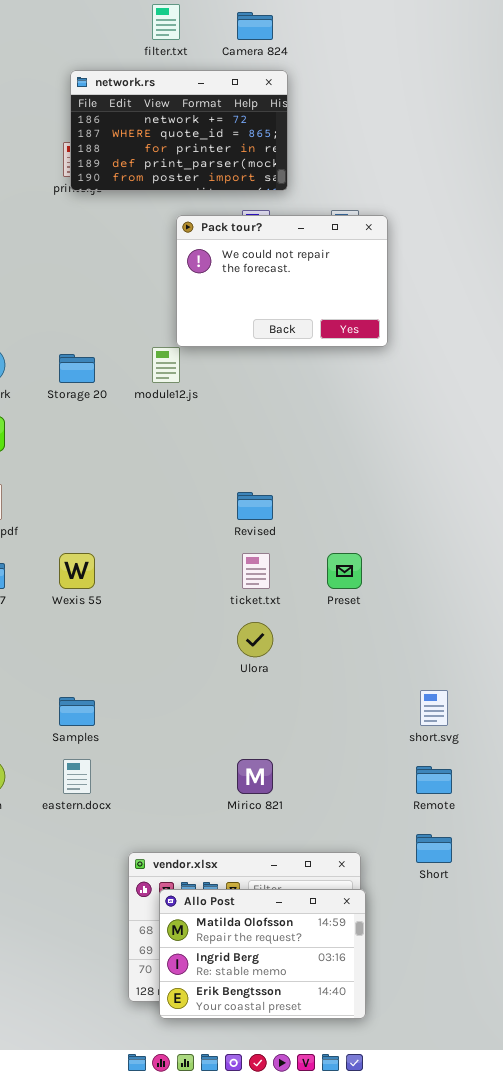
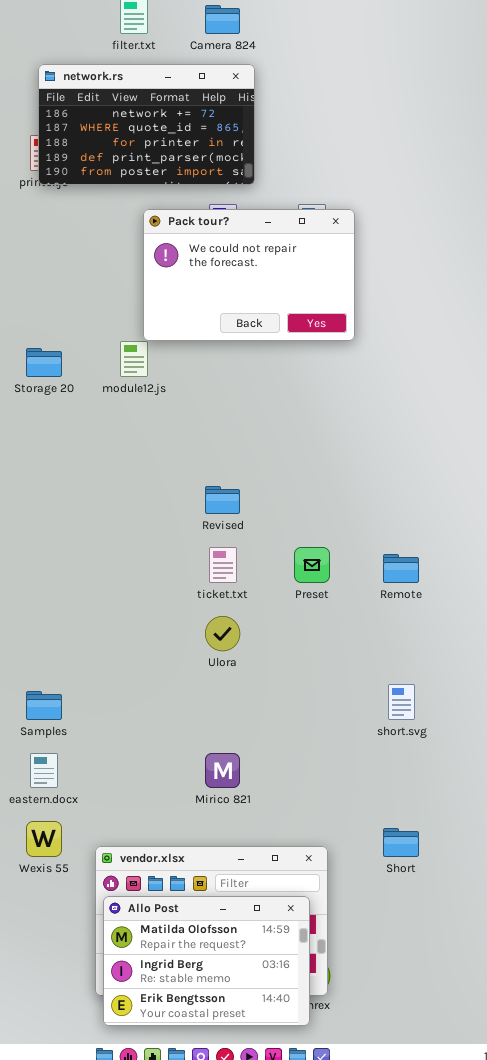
Wexis 55: [59,553,95,589] -> [26,821,62,857], moved
Remote: [416,766,452,794] -> [383,554,419,583], moved
Allo Post: [159,889,366,1019] -> [103,896,310,1026], moved

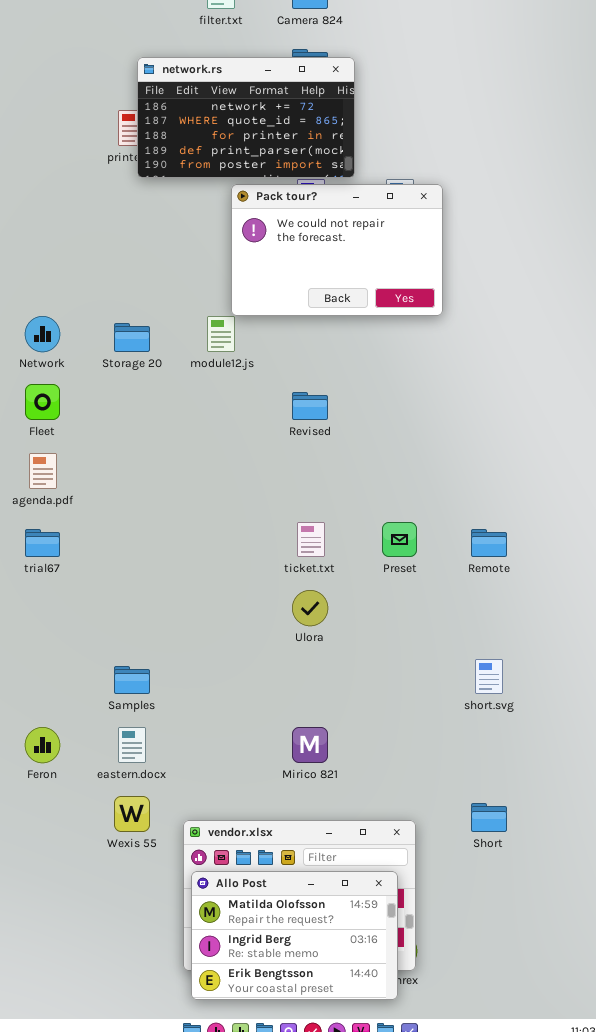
network.rs: [38,64,255,185] -> [137,57,355,178], moved
Revised: [205,486,240,514] -> [292,392,328,420], moved

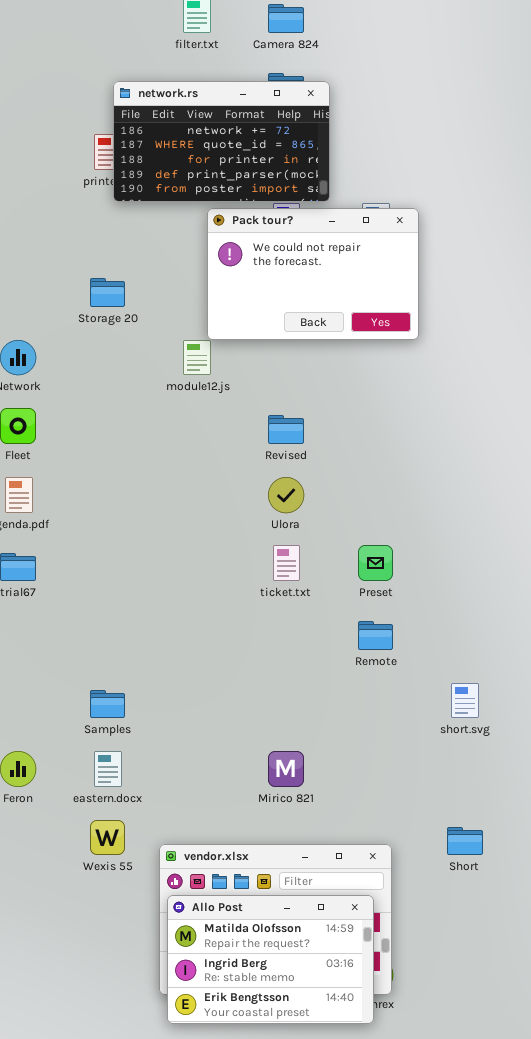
Storage 20: [114,323,150,352] -> [90,278,125,307], moved
Remote: [471,529,507,557] -> [358,621,393,650], moved
Ulora: [292,590,328,626] -> [268,477,304,513], moved

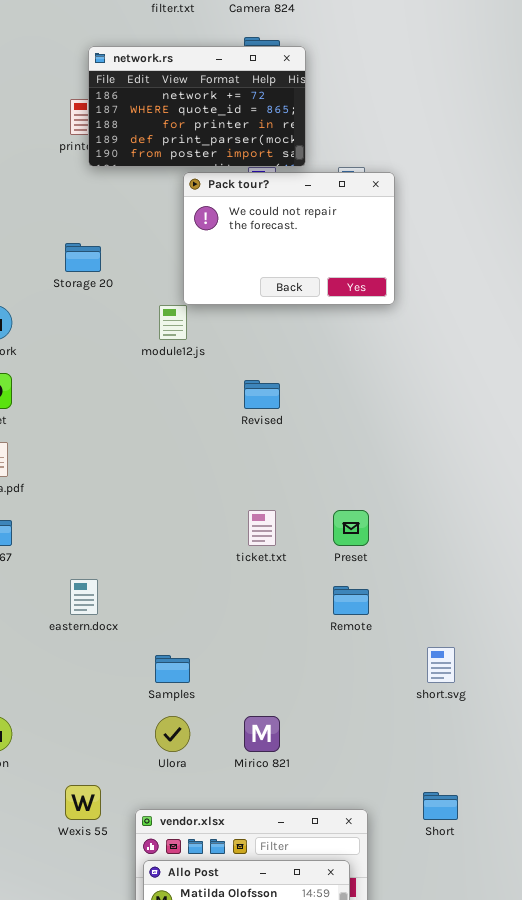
Ulora: [268,477,304,513] -> [155,716,190,752], moved
Samples: [90,690,125,718] -> [155,655,190,683], moved
eastern.docx: [94,751,122,787] -> [70,579,98,615], moved

